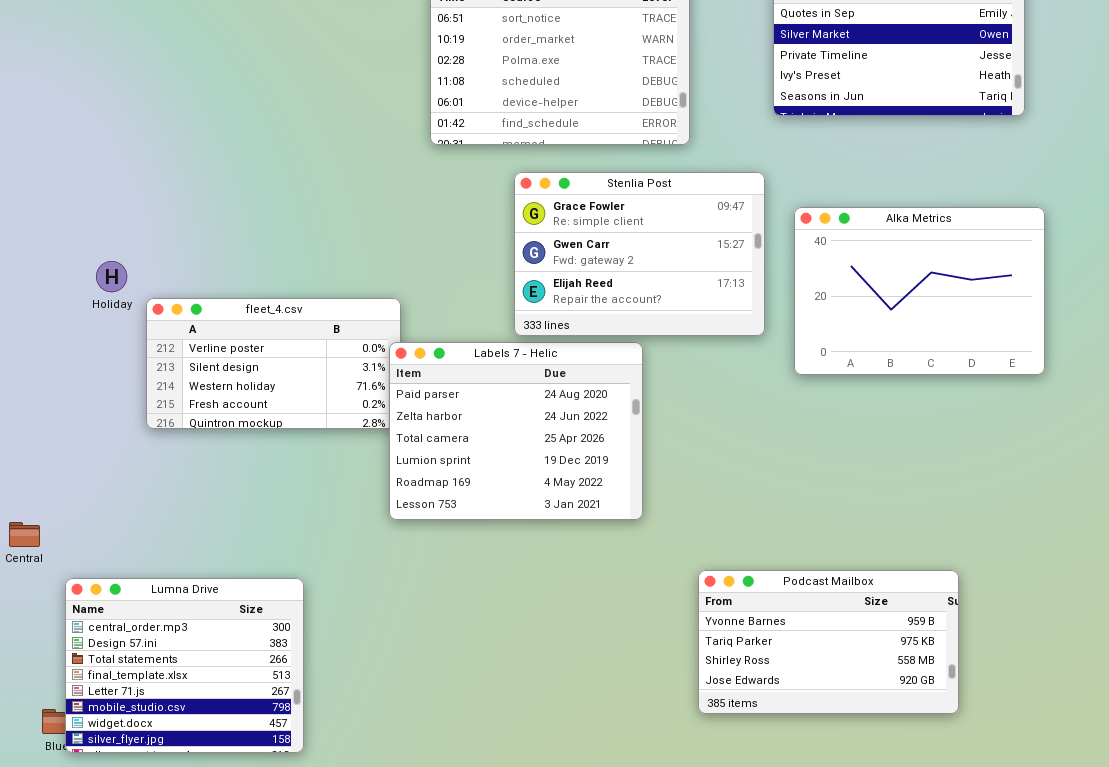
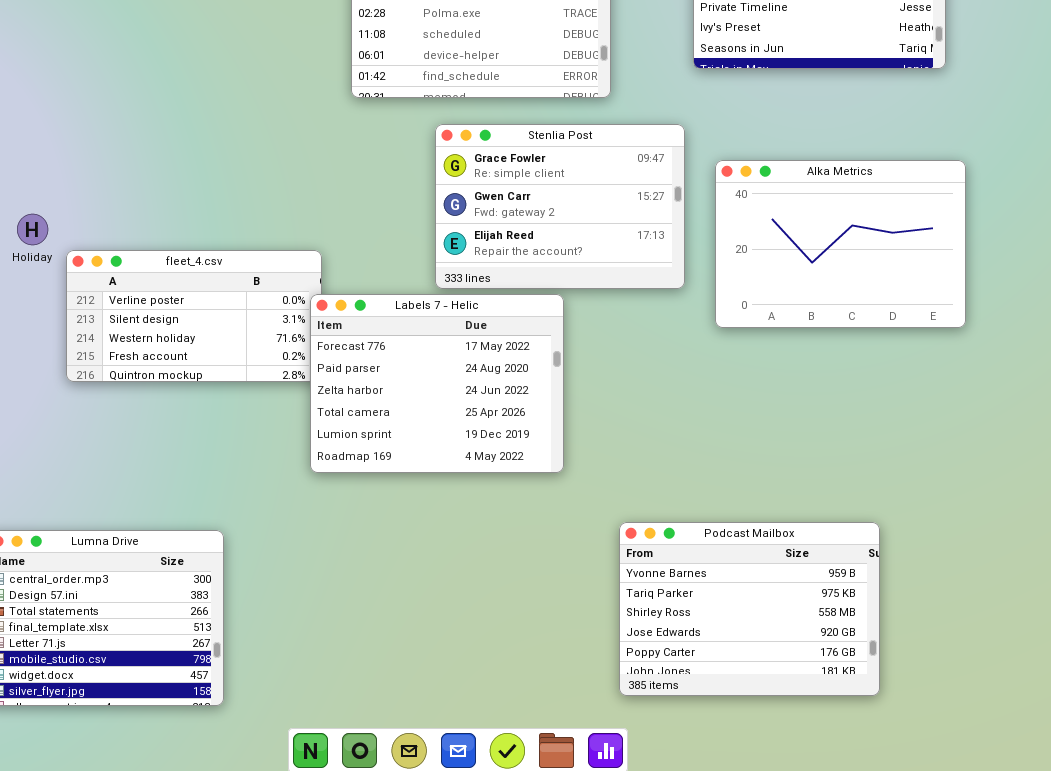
Labels 7 - Helic: [389,342,643,520] -> [310,294,564,473], scrolled up 1 row
Podcast Mailbox: [698,570,959,714] -> [619,522,880,696], resized

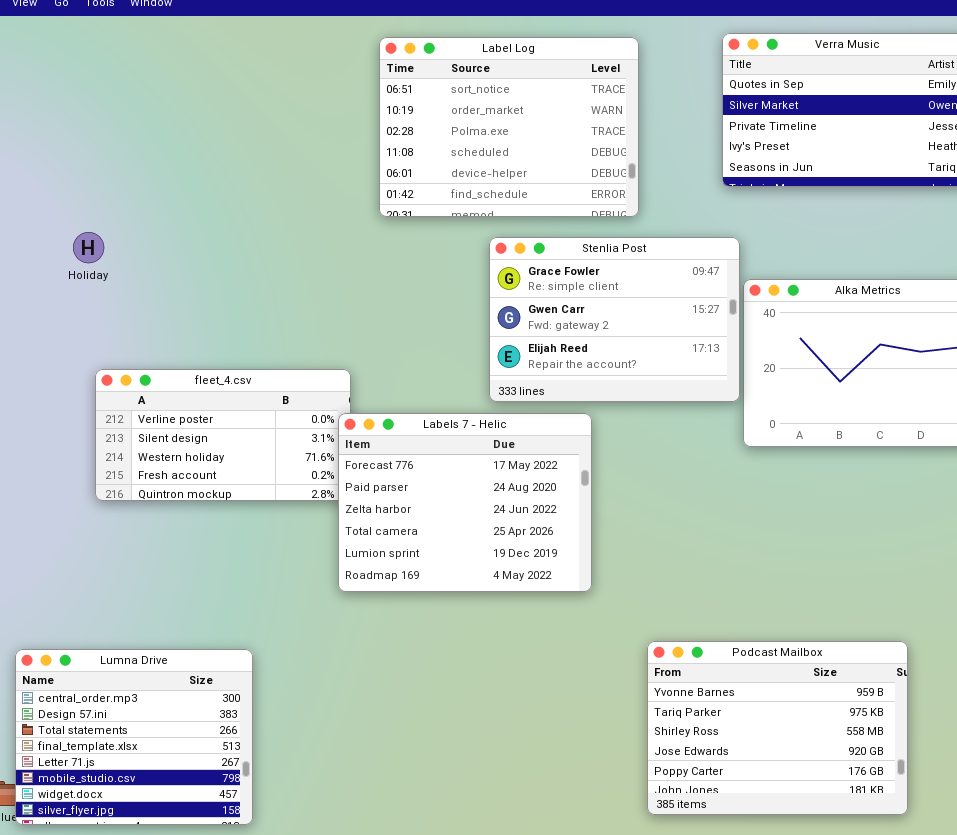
Stenlia Post: [435,124,685,289] -> [489,237,740,402], moved
Holiday: [17,214,48,245] -> [73,232,104,263], moved

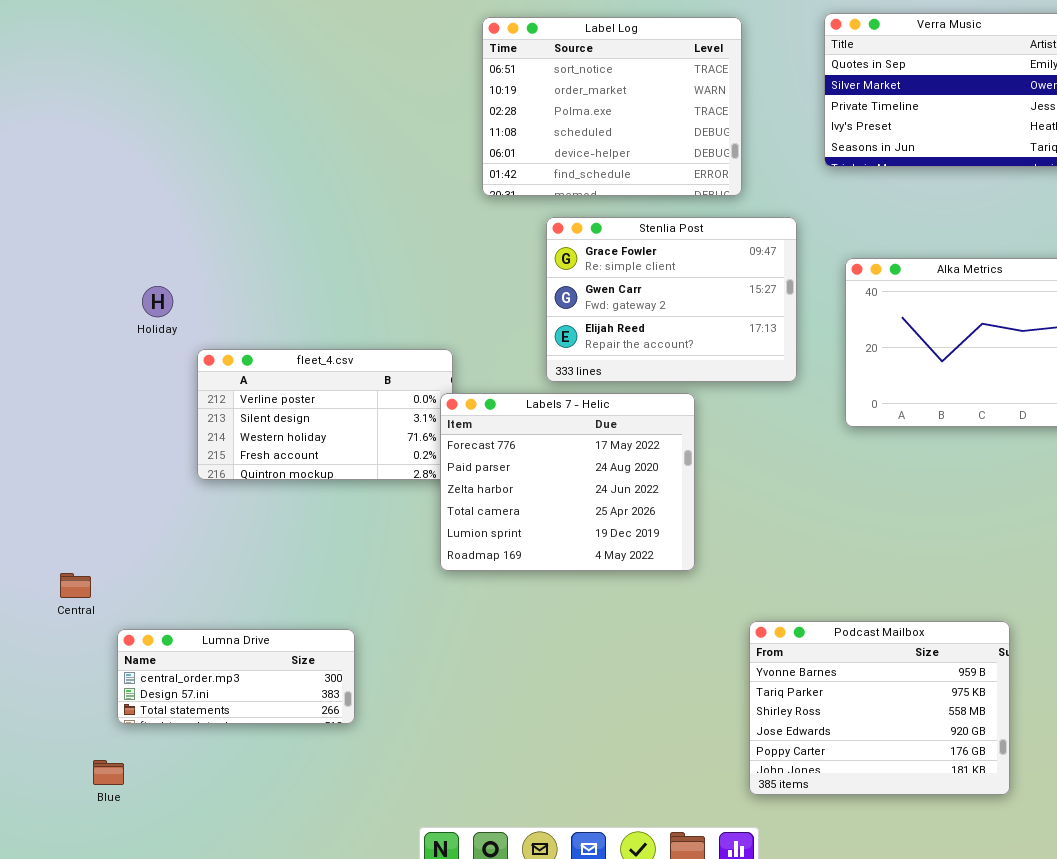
Holiday: [73,232,104,263] -> [142,286,173,317], moved
Stenlia Post: [489,237,740,402] -> [546,217,797,382], moved
Lumna Drive: [15,649,253,825] -> [117,629,355,724], resized

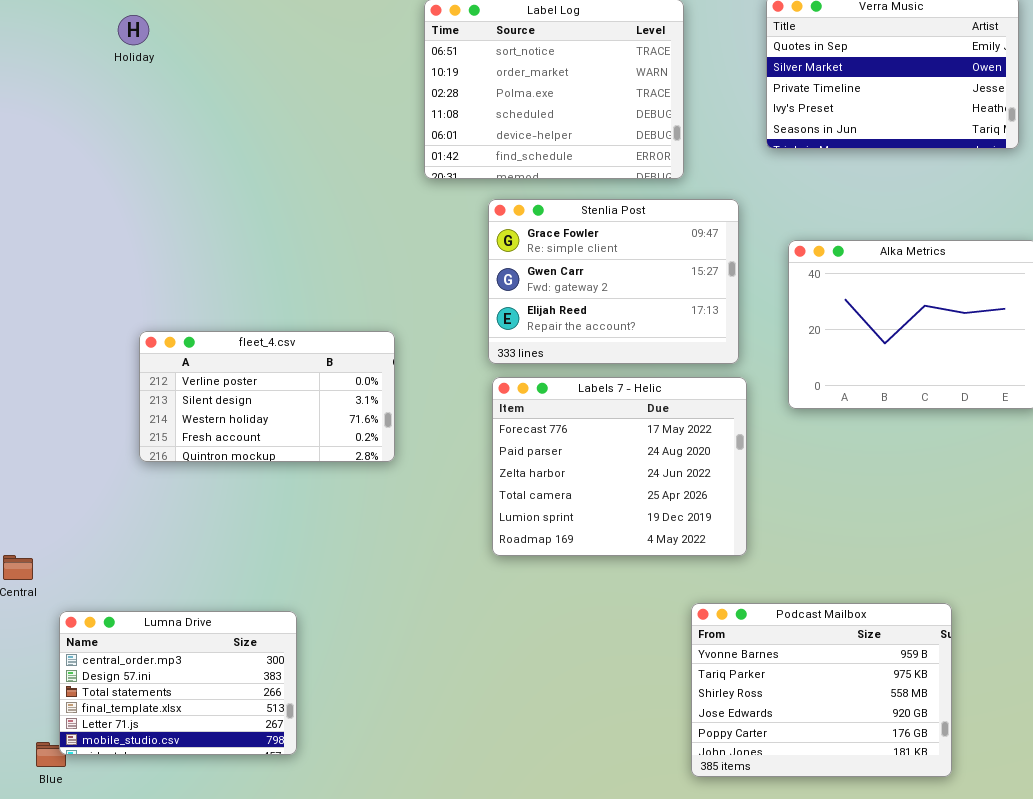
Holiday: [142,286,173,317] -> [118,15,149,45], moved
Labels 7 - Helic: [440,393,695,571] -> [492,377,747,556], moved
Lumna Drive: [117,629,355,724] -> [59,611,297,755], resized

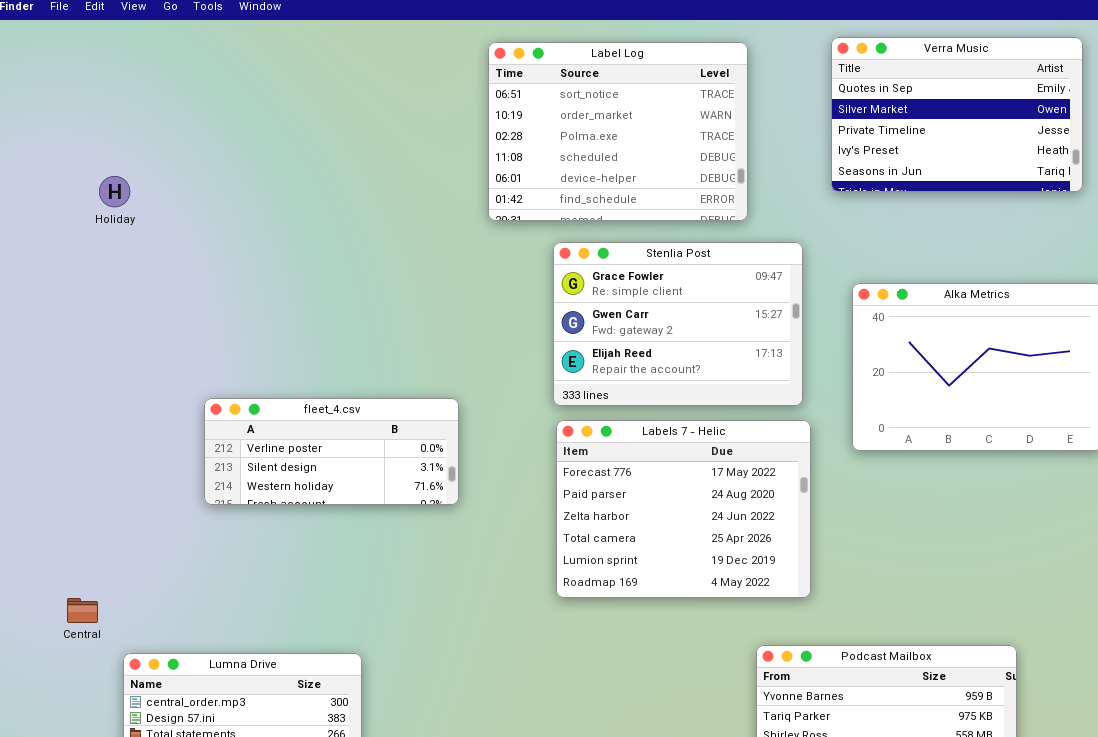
Holiday: [118,15,149,45] -> [99,176,130,207], moved
fleet_4.csv: [139,331,395,462] -> [204,398,459,505], resized

